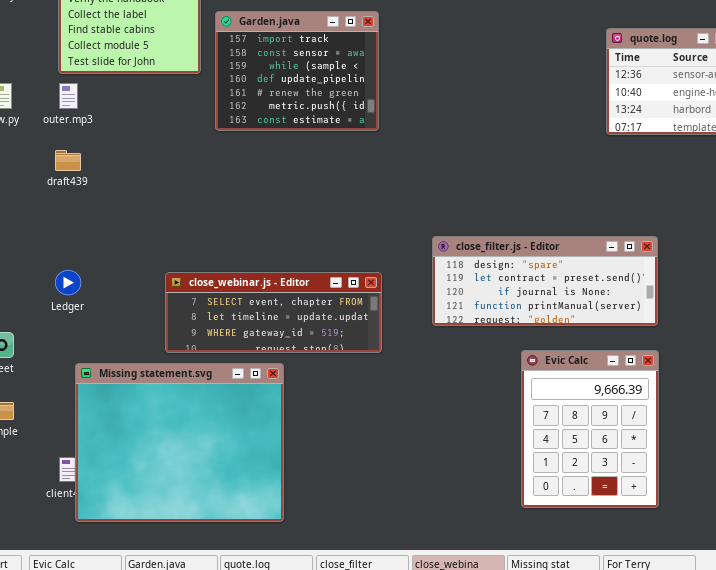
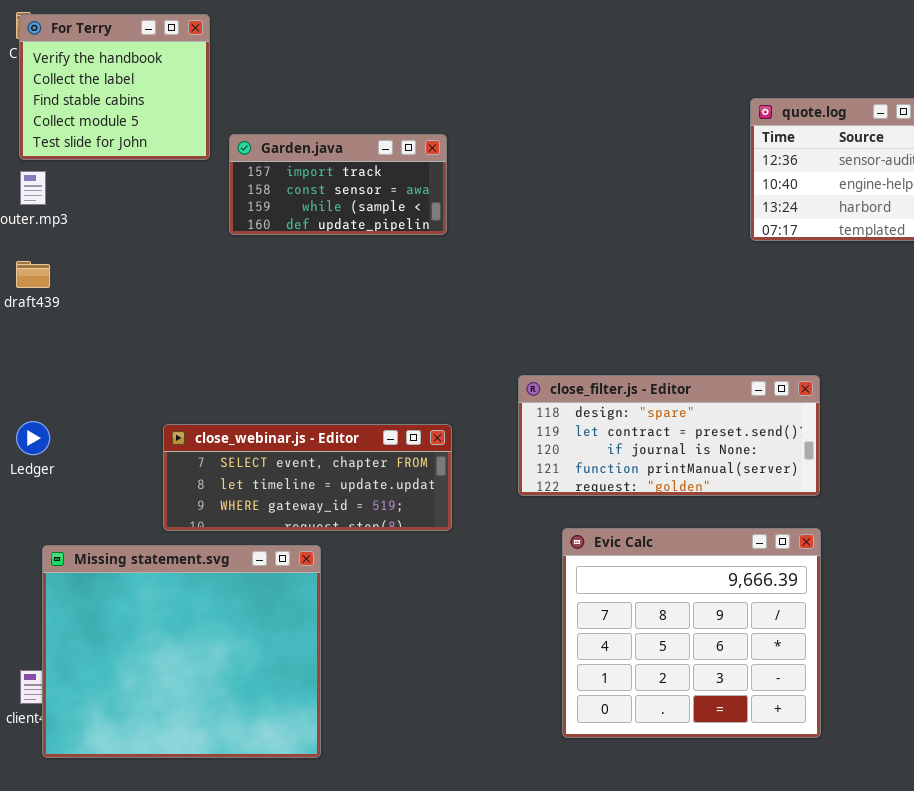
Garden.java: [215,11,379,131] -> [229,134,447,235], resized
Evic Calc: [521,350,659,508] -> [562,528,821,738], resized

